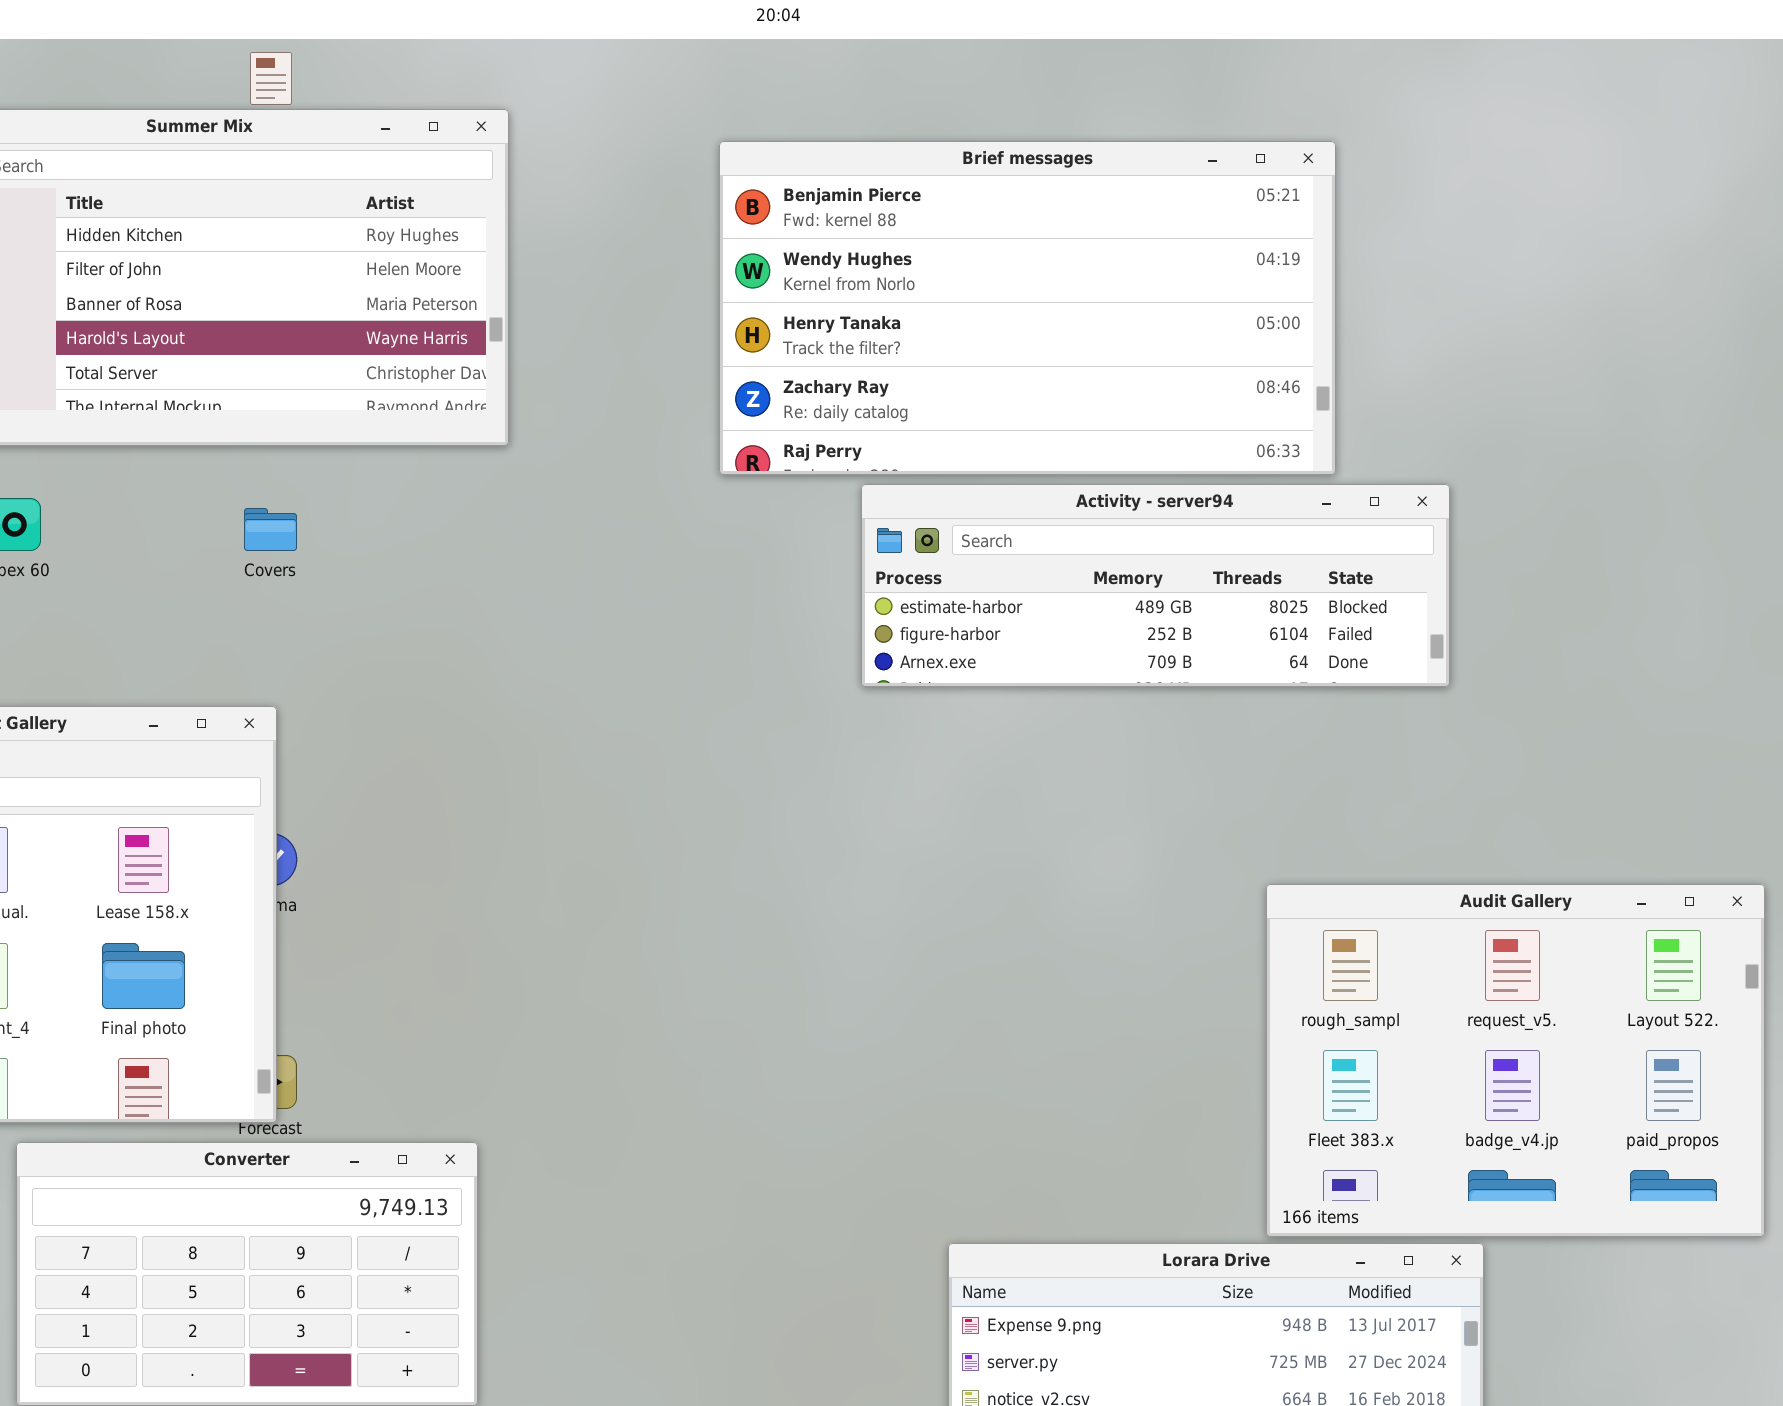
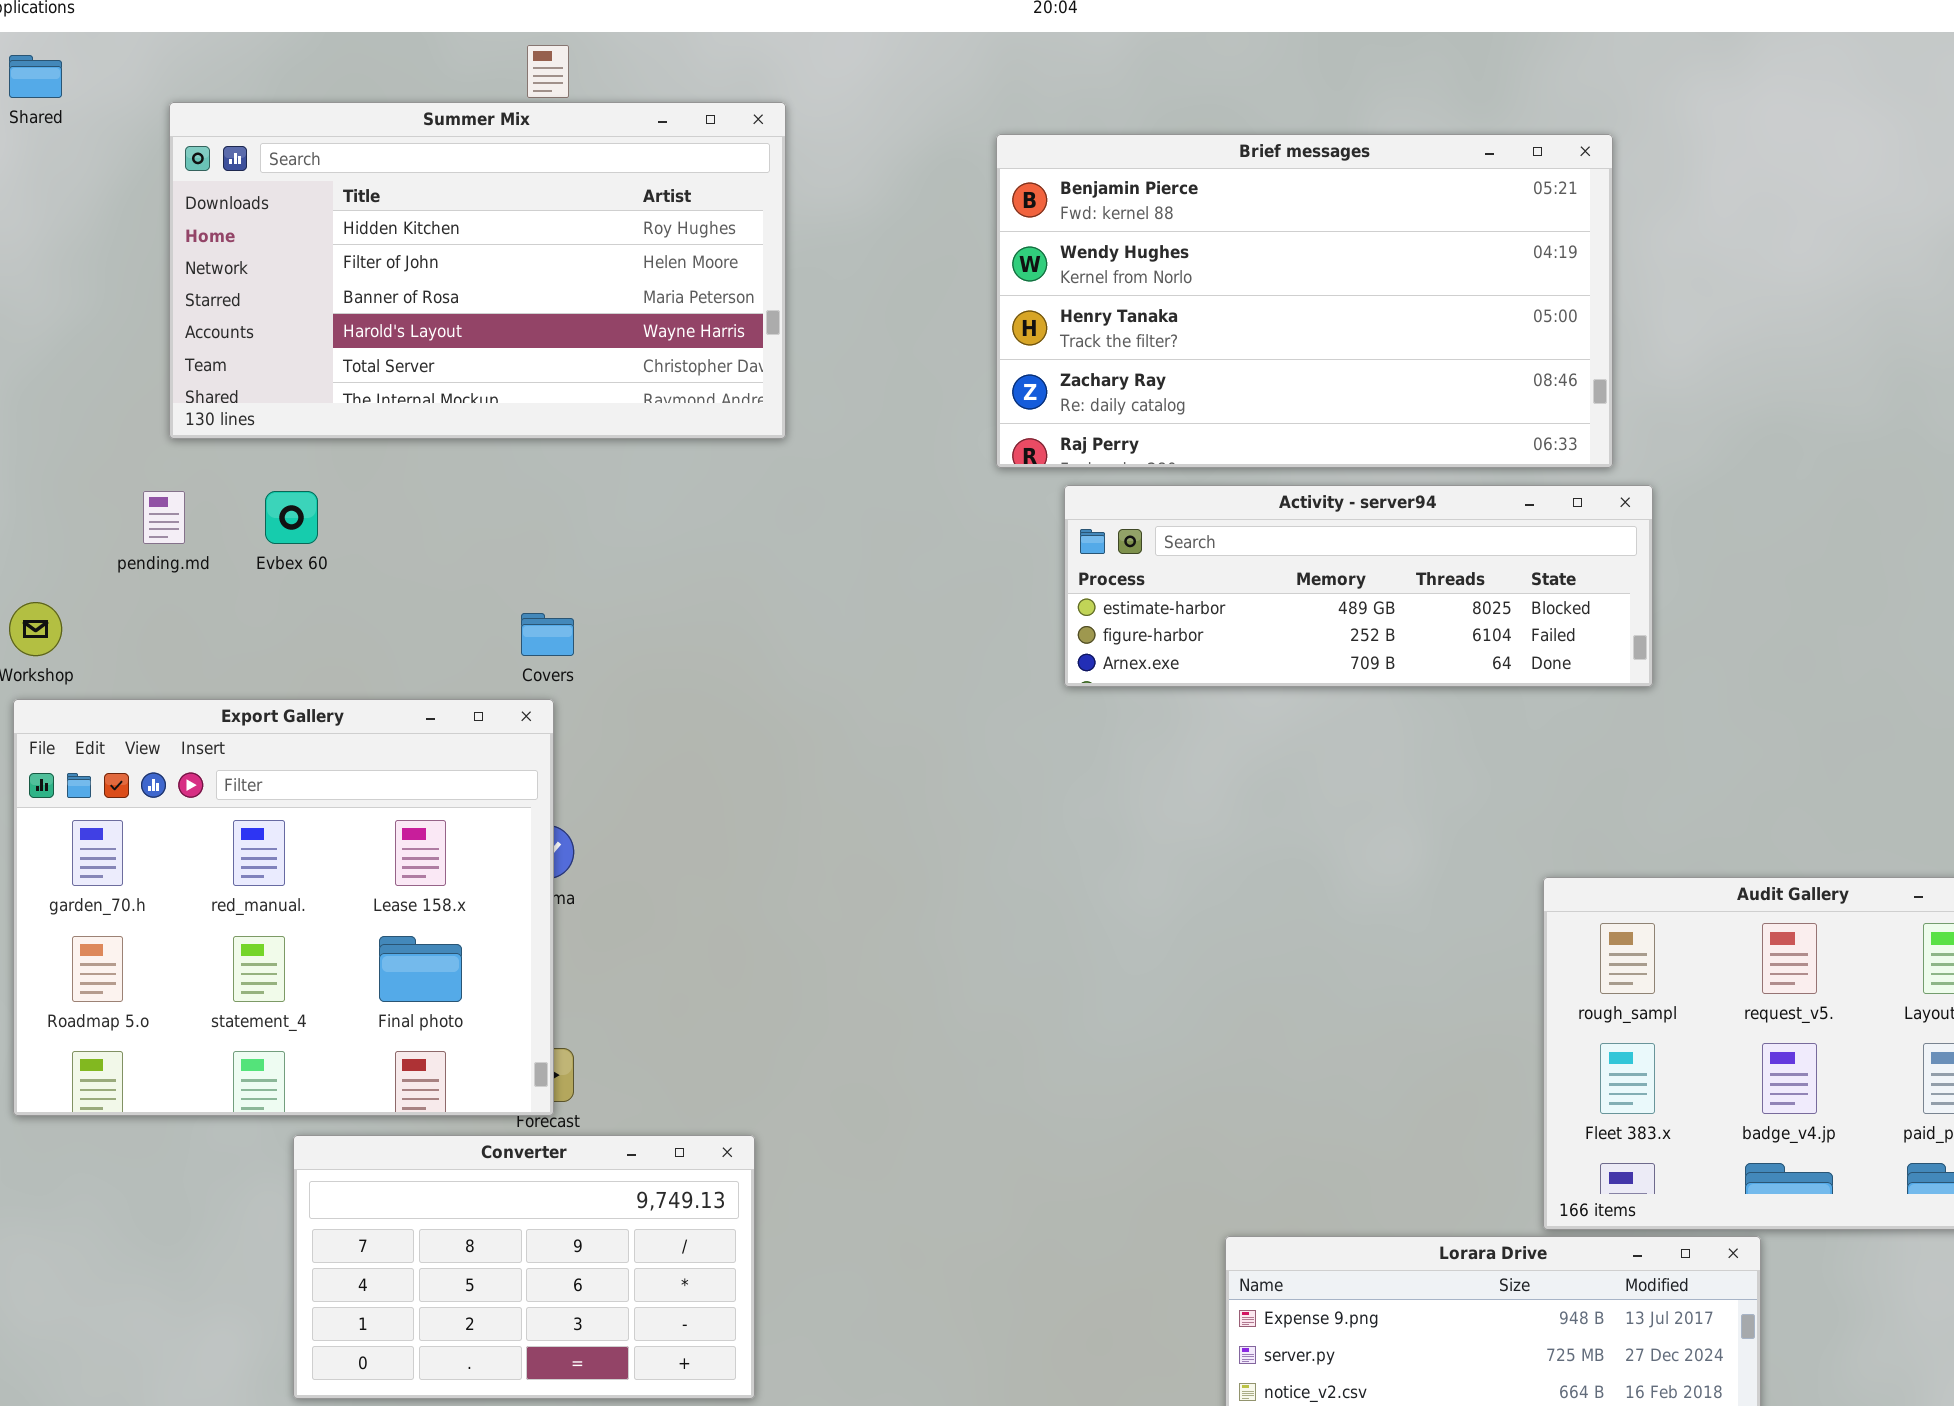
Activity - server94: [861,484,1450,687] -> [1064,485,1653,687], moved
Covers: [244,508,297,551] -> [521,613,574,656], moved

